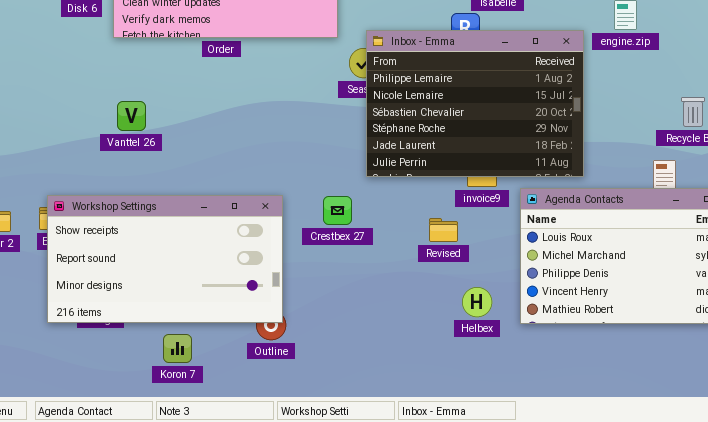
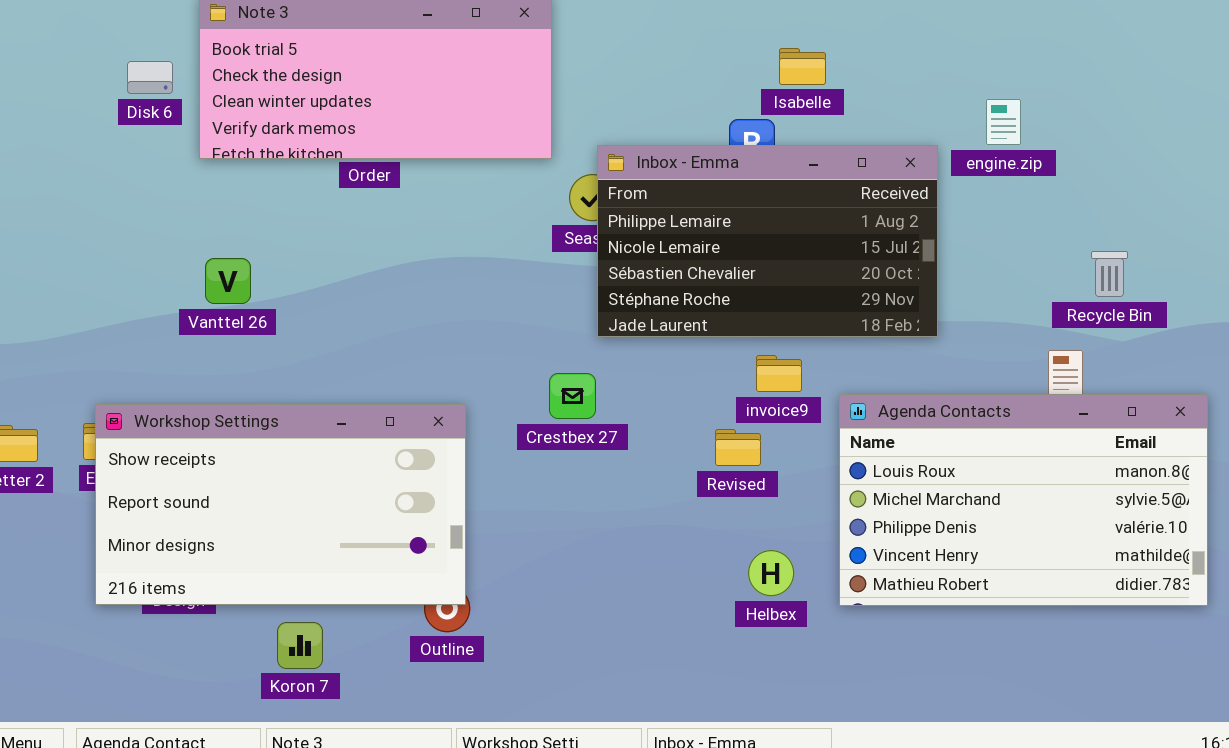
Inbox - Emma: [366,30,584,177] -> [597,145,938,337], resized
Crestbex 27: [323,196,352,225] -> [549,373,596,419], moved
Revised: [429,218,458,242] -> [715,429,761,466], moved

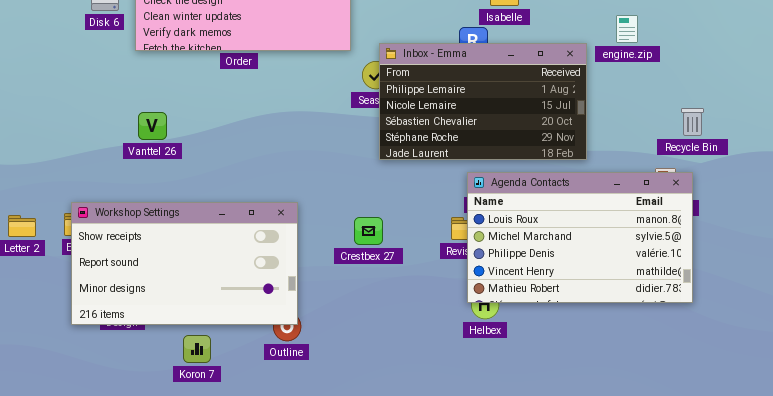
Crestbex 27: [549,373,596,419] -> [354,217,383,245], moved
Agenda Contacts: [839,394,1208,606] -> [467,172,693,303], moved

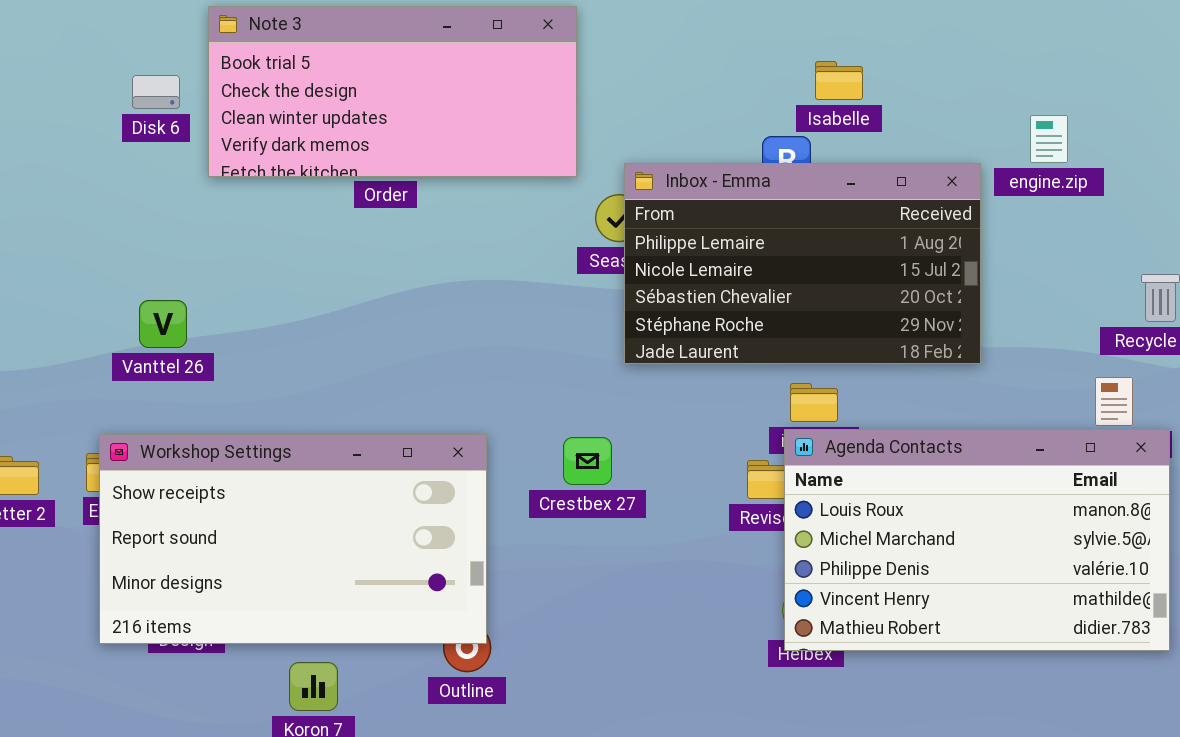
Vanttel 26: [138,112,167,140] -> [139,300,187,348], moved
Agenda Contacts: [467,172,693,303] -> [784,429,1170,651], moved
Crestbex 27: [354,217,383,245] -> [563,437,612,485], moved

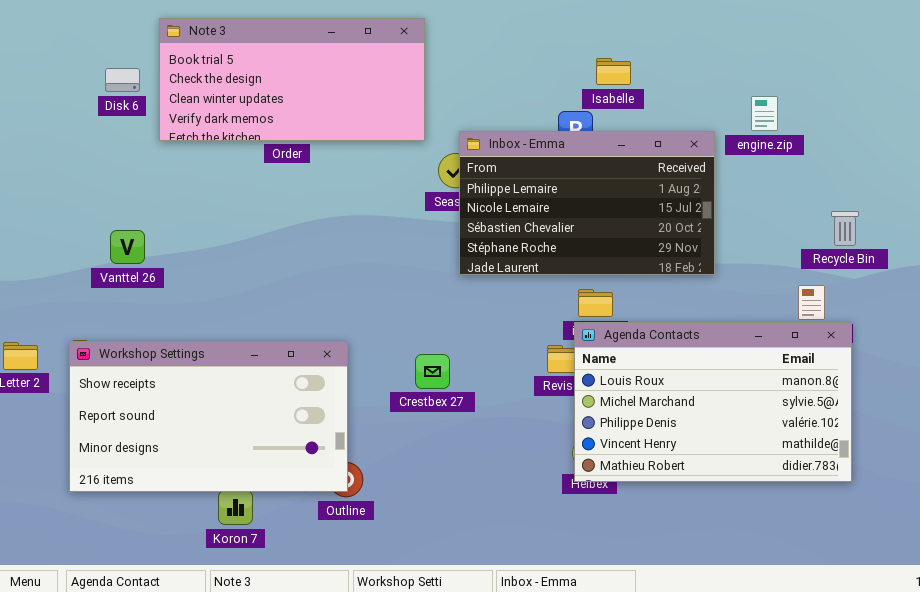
Workshop Settings: [99,434,487,644] -> [69,341,348,492], moved
Crestbex 27: [563,437,612,485] -> [415,354,450,389], moved

